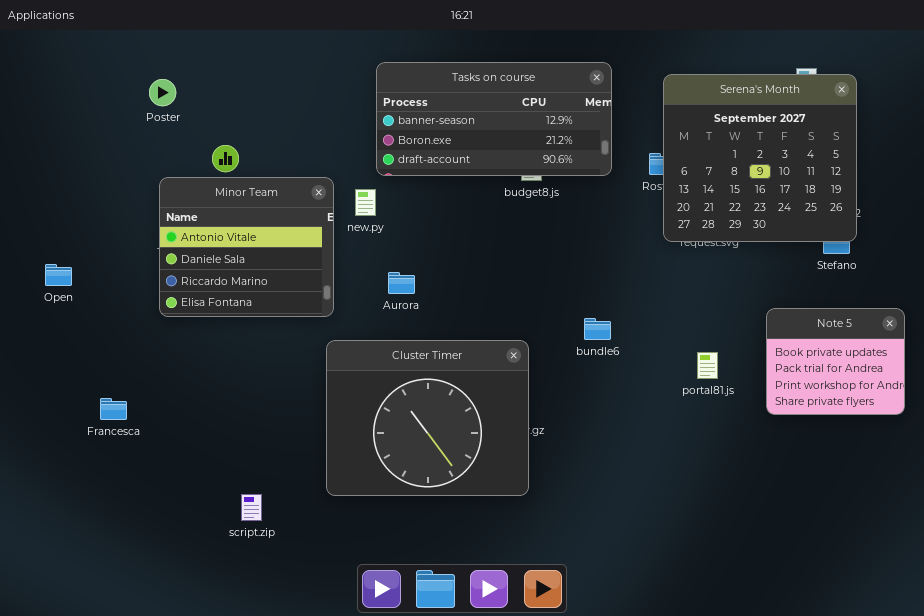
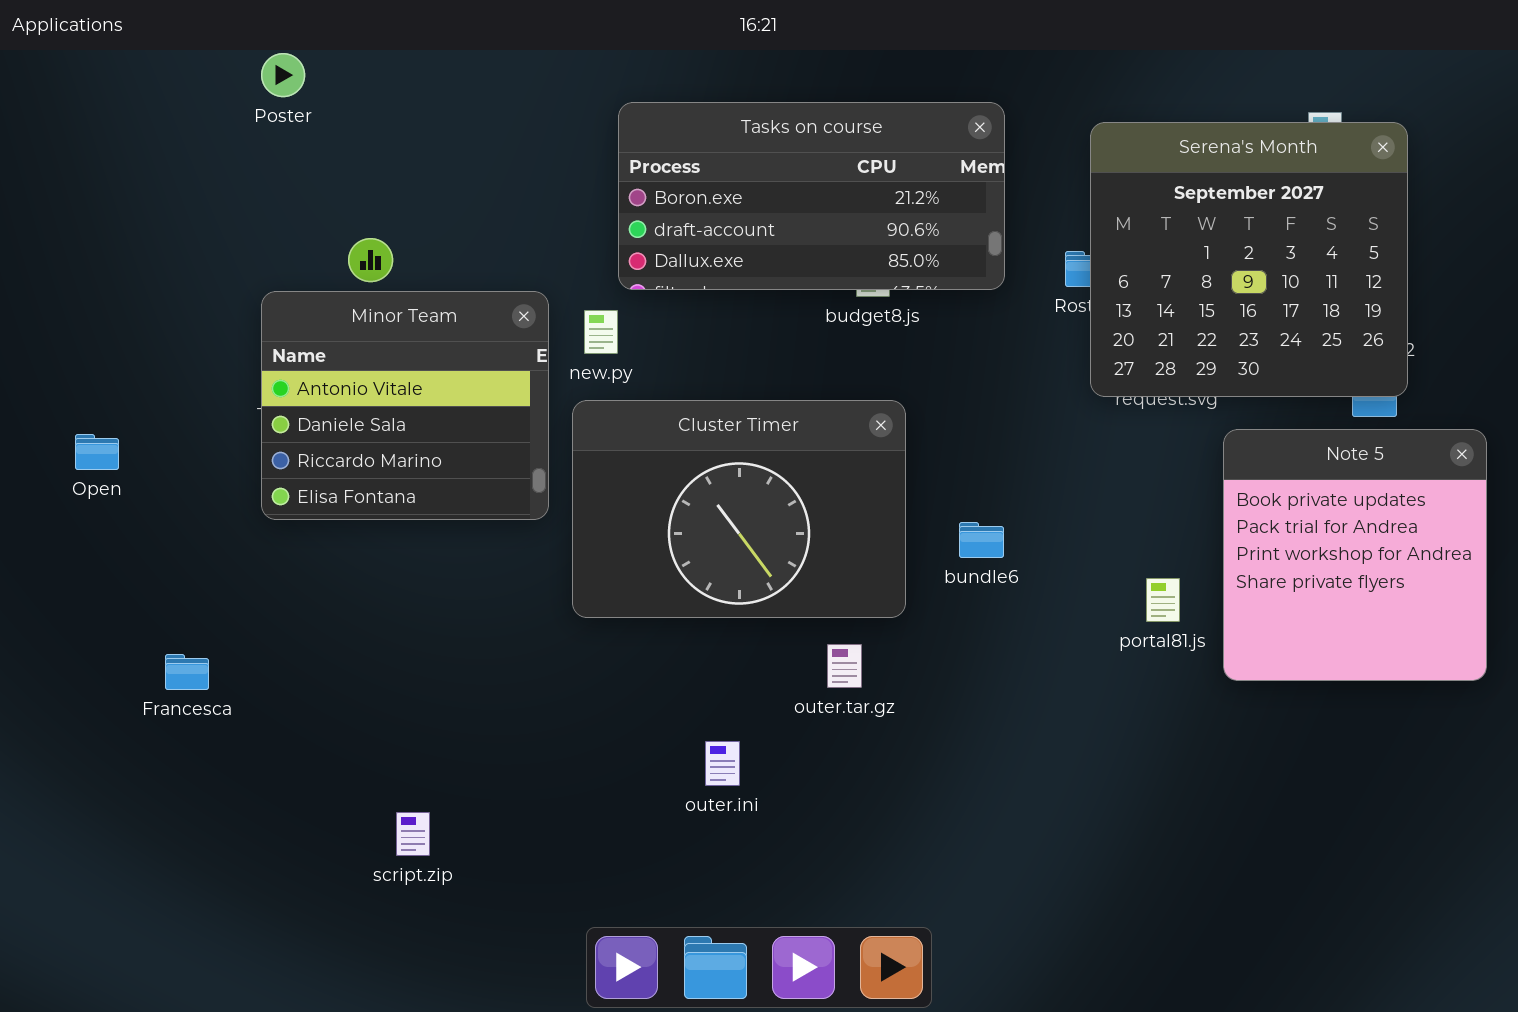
Tasks on course: [376,62,612,176] -> [618,102,1005,290], scrolled down 1 row
Poster: [149,79,176,106] -> [261,53,305,97], moved
Note 5: [766,308,905,415] -> [1223,429,1487,681], resized
Cluster Timer: [326,340,529,496] -> [572,400,906,618], moved, resized

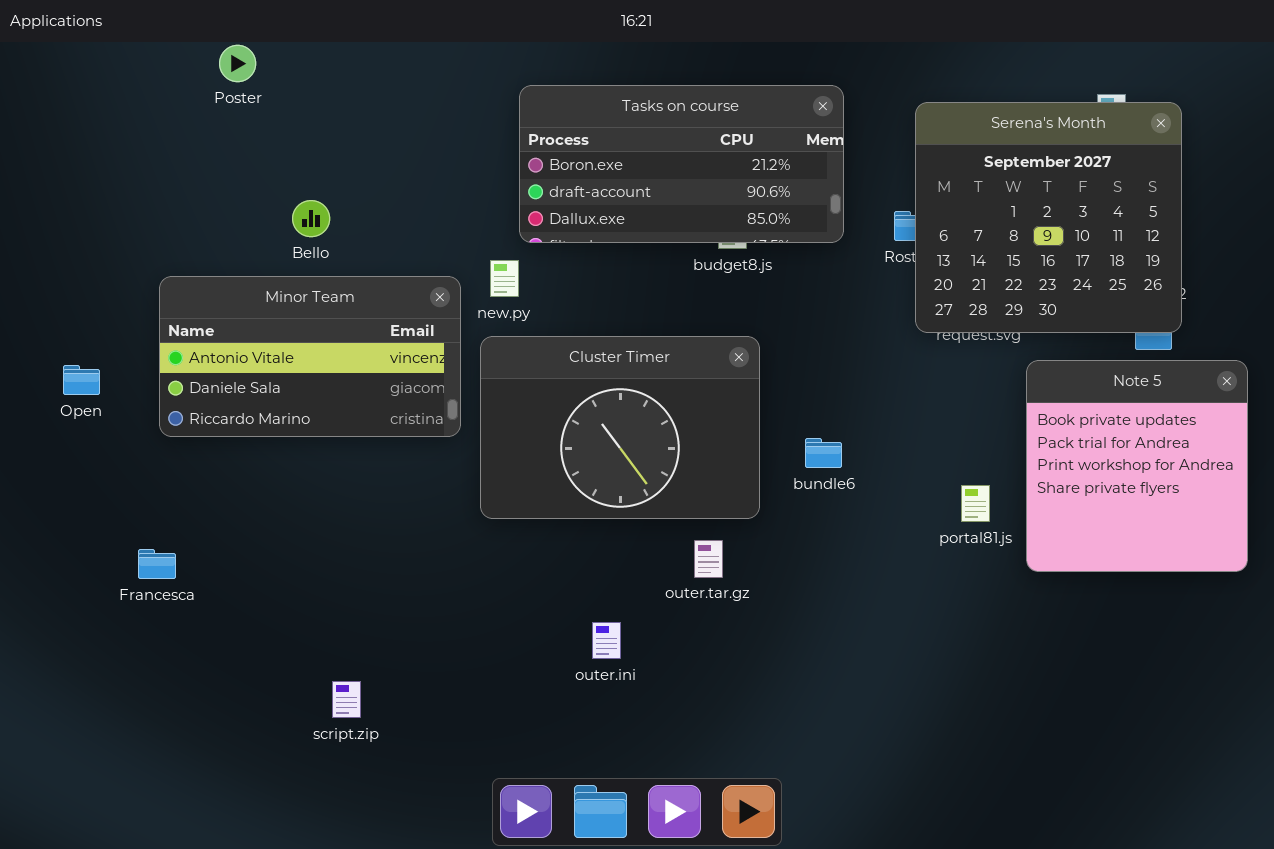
Minor Team: [261,291,549,520] -> [159,276,461,437], resized

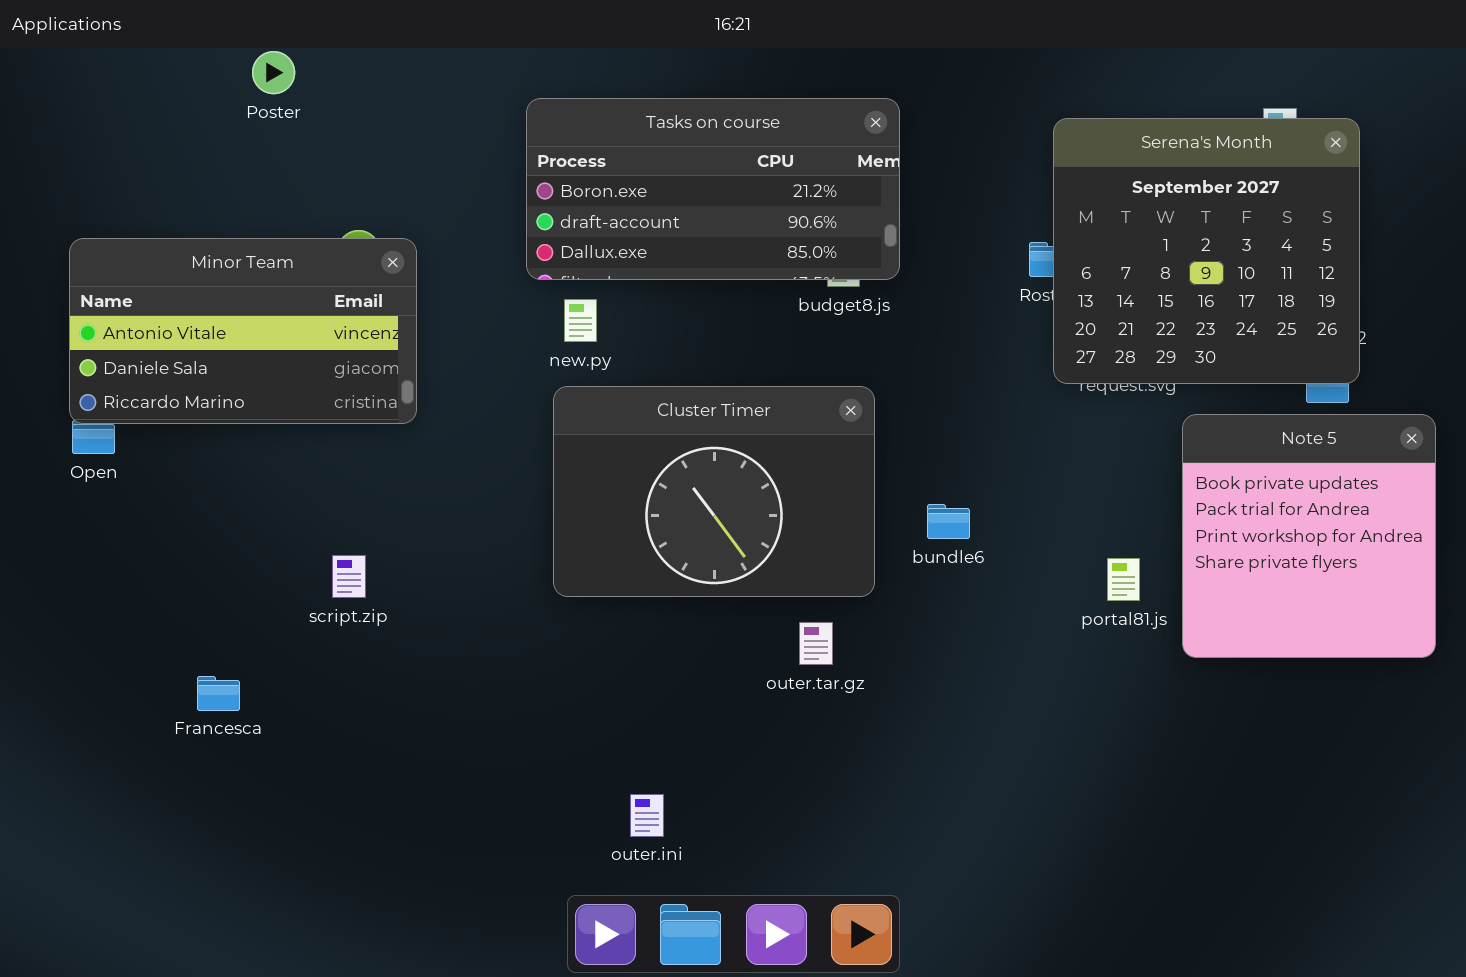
Tasks on course: [519,85,844,243] -> [526,98,900,280], moved
Minor Team: [159,276,461,437] -> [69,238,417,424], moved
Francesca: [138,549,176,579] -> [197,676,240,711], moved
outer.ini: [592,622,621,659] -> [630,794,664,837], moved
script.zip: [332,681,361,718] -> [332,555,366,598], moved

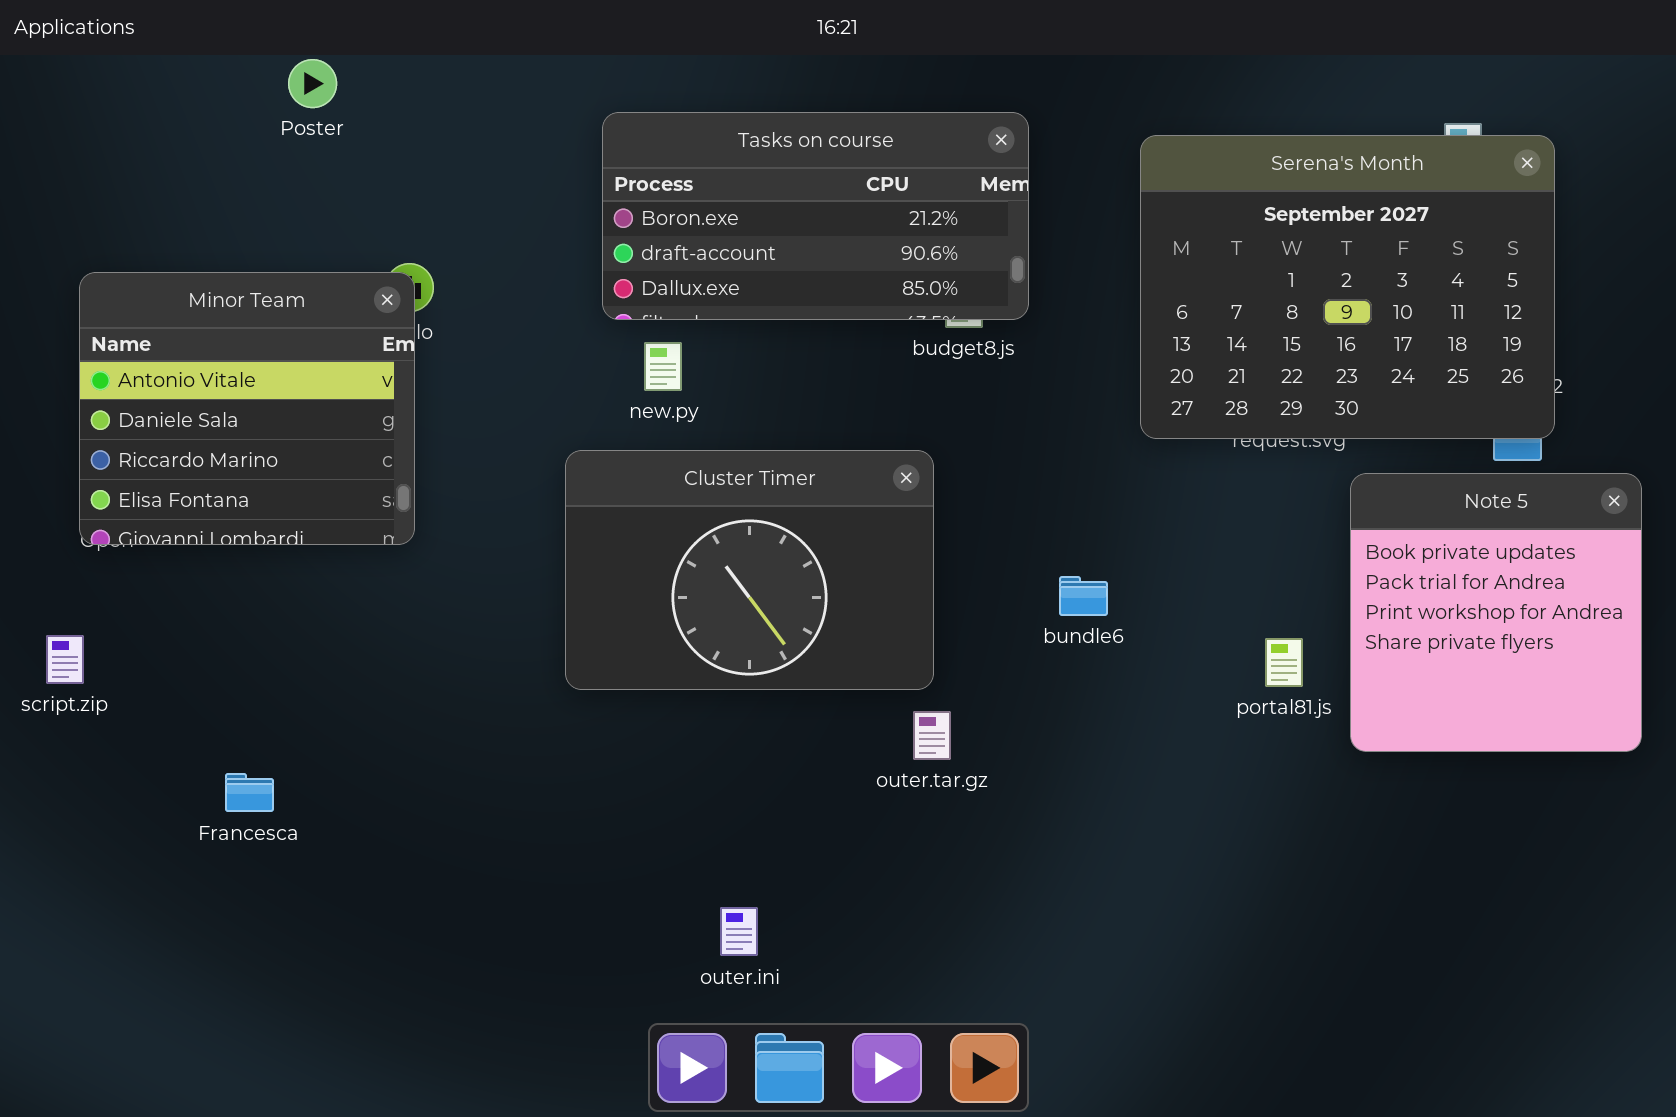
Serena's Month: [1053,118,1360,384] -> [1140,135,1555,439], resized
Minor Team: [69,238,417,424] -> [79,272,415,545], resized
Cluster Timer: [553,386,875,597] -> [565,450,934,690], moved
script.zip: [332,555,366,598] -> [46,635,84,684], moved

